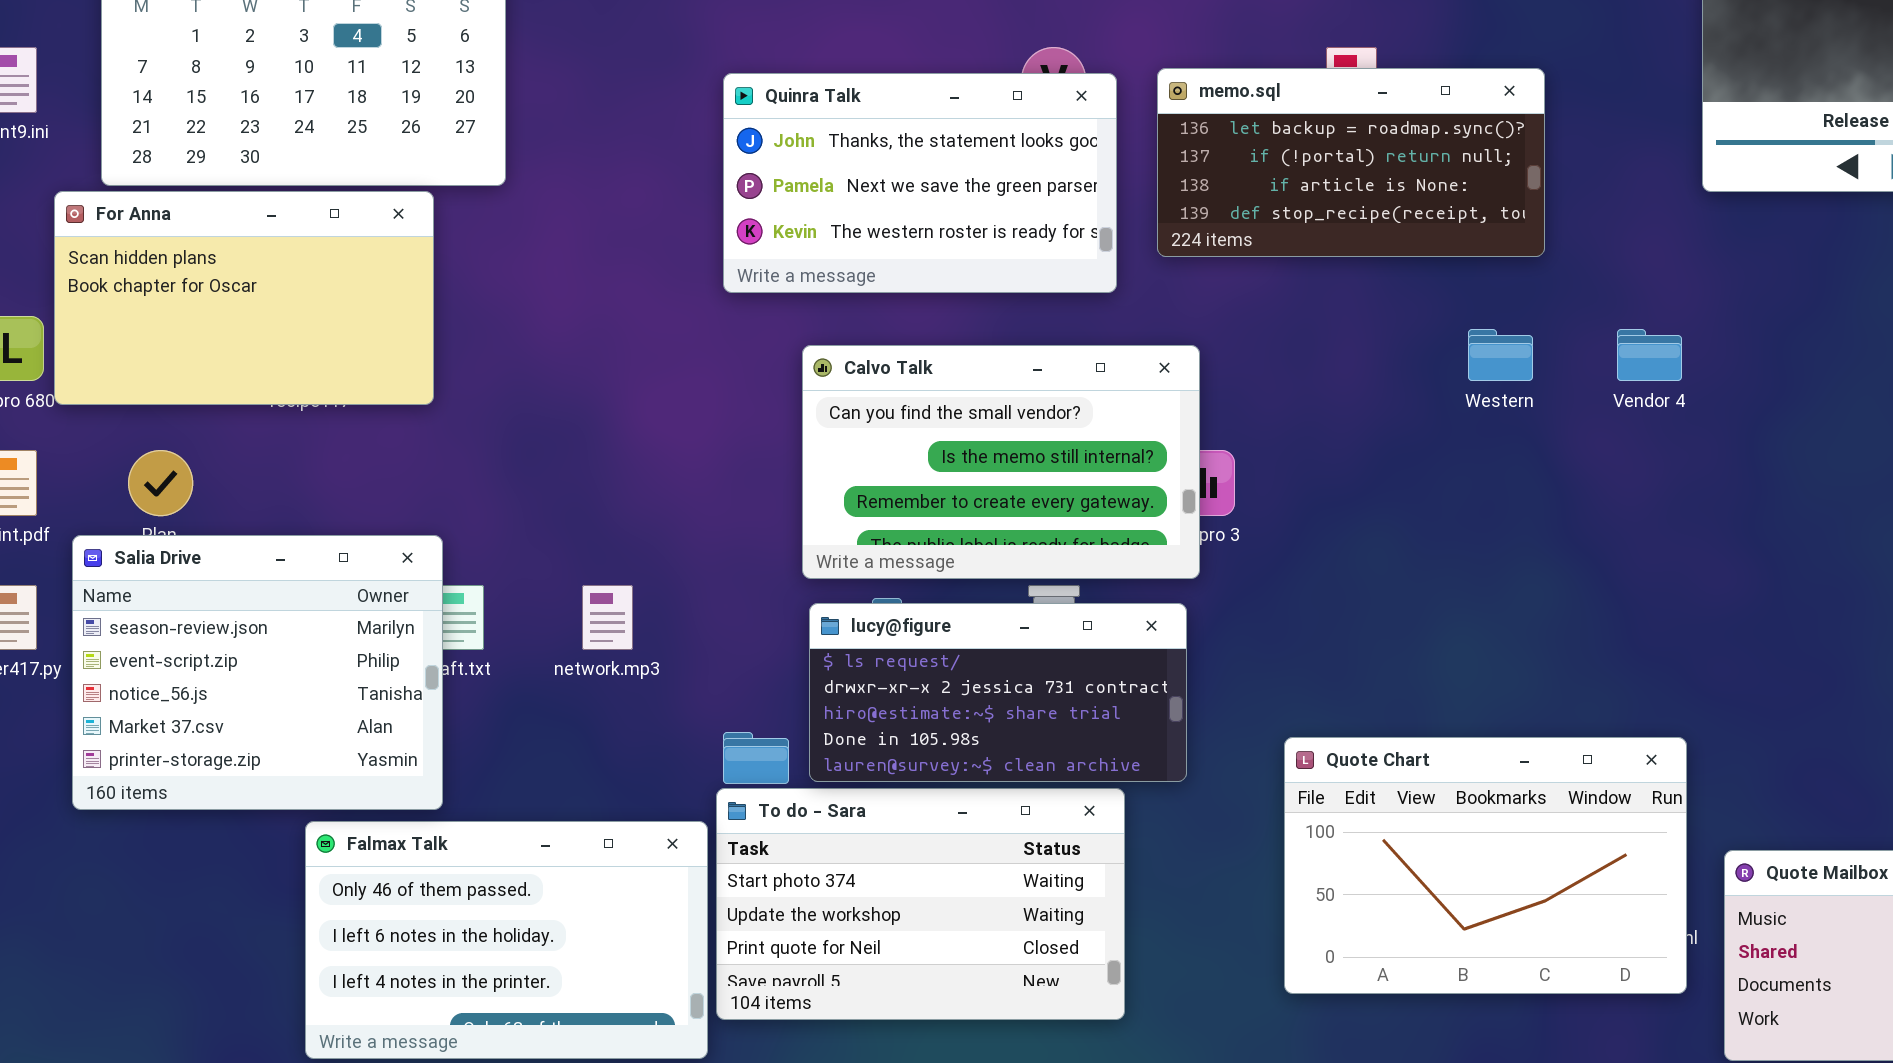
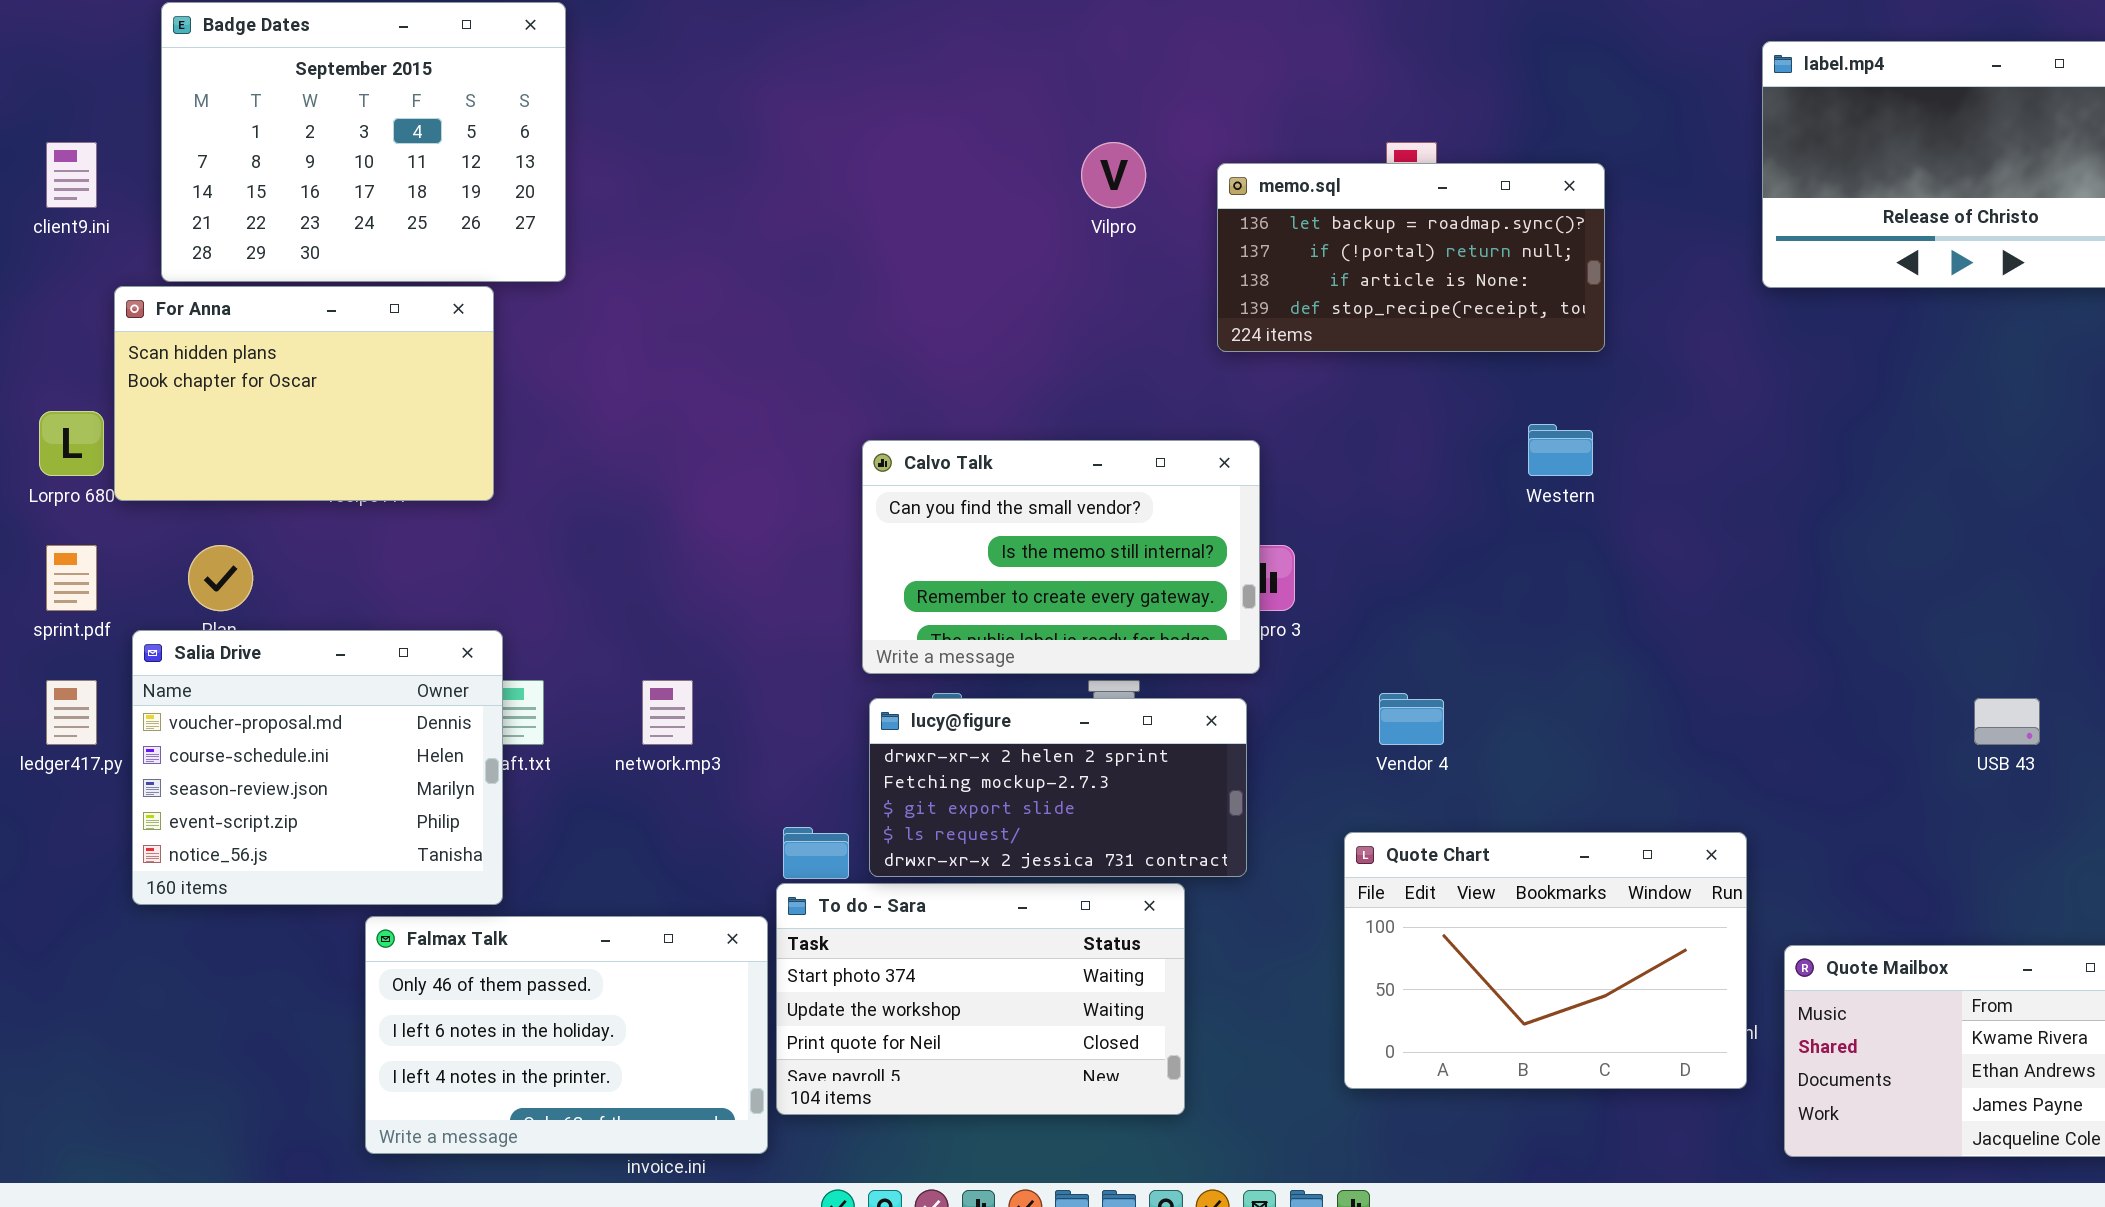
Quinra Talk: [723,73,1117,293] -> none, closed
Vendor 4: [1617,329,1682,381] -> [1379,693,1444,745], moved
Salia Drive: [72,535,443,810] -> [132,630,503,905], scrolled up 2 rows
lucy@figure: [809,603,1187,782] -> [869,698,1247,877], scrolled up 3 rows

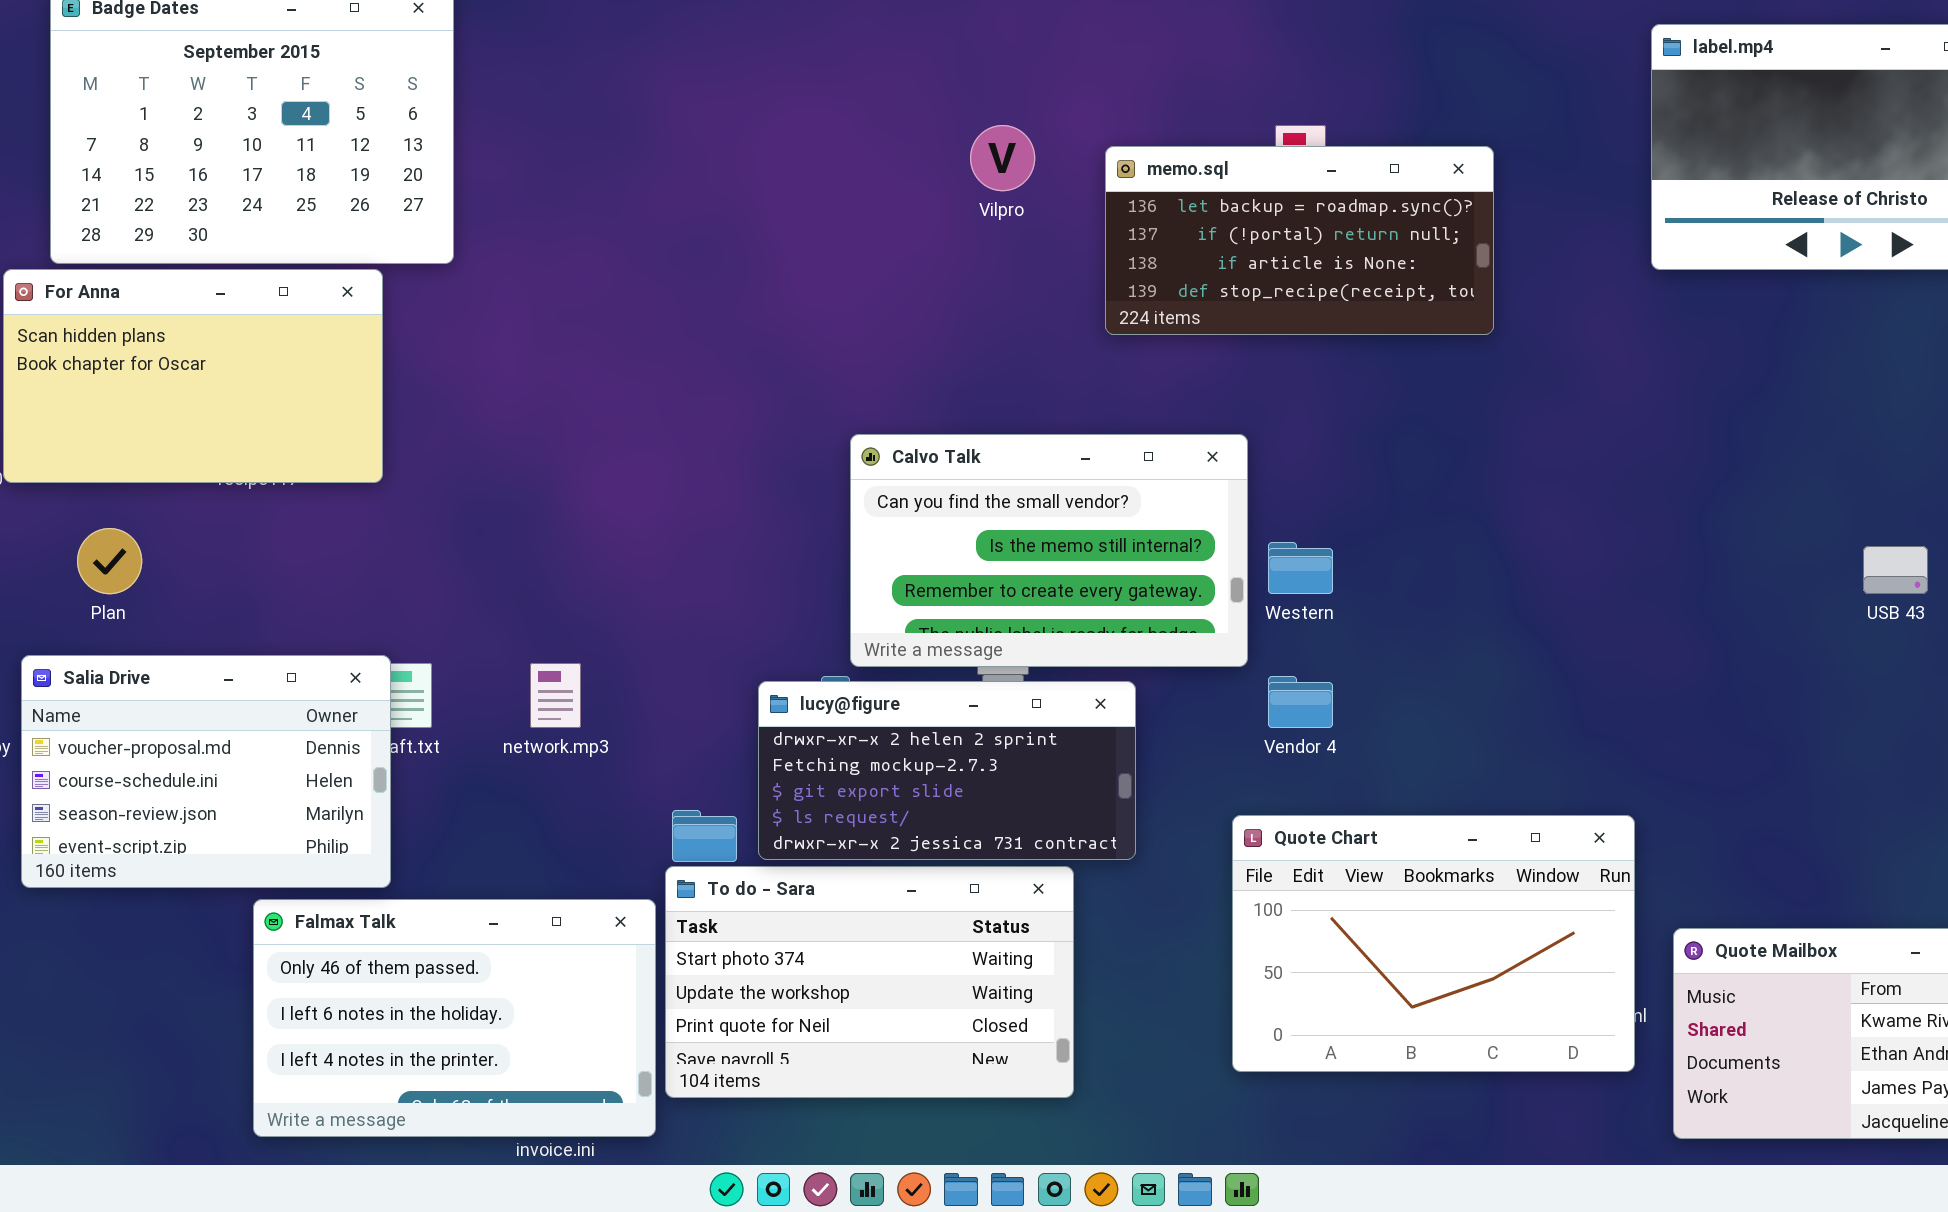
Western: [1528,424,1593,476] -> [1268,542,1333,594], moved
Calvo Talk: [862,440,1260,674] -> [850,434,1248,667], moved
Salia Drive: [132,630,503,905] -> [21,655,391,888], resized
USB 43: [1974,698,2040,745] -> [1863,546,1928,594], moved

